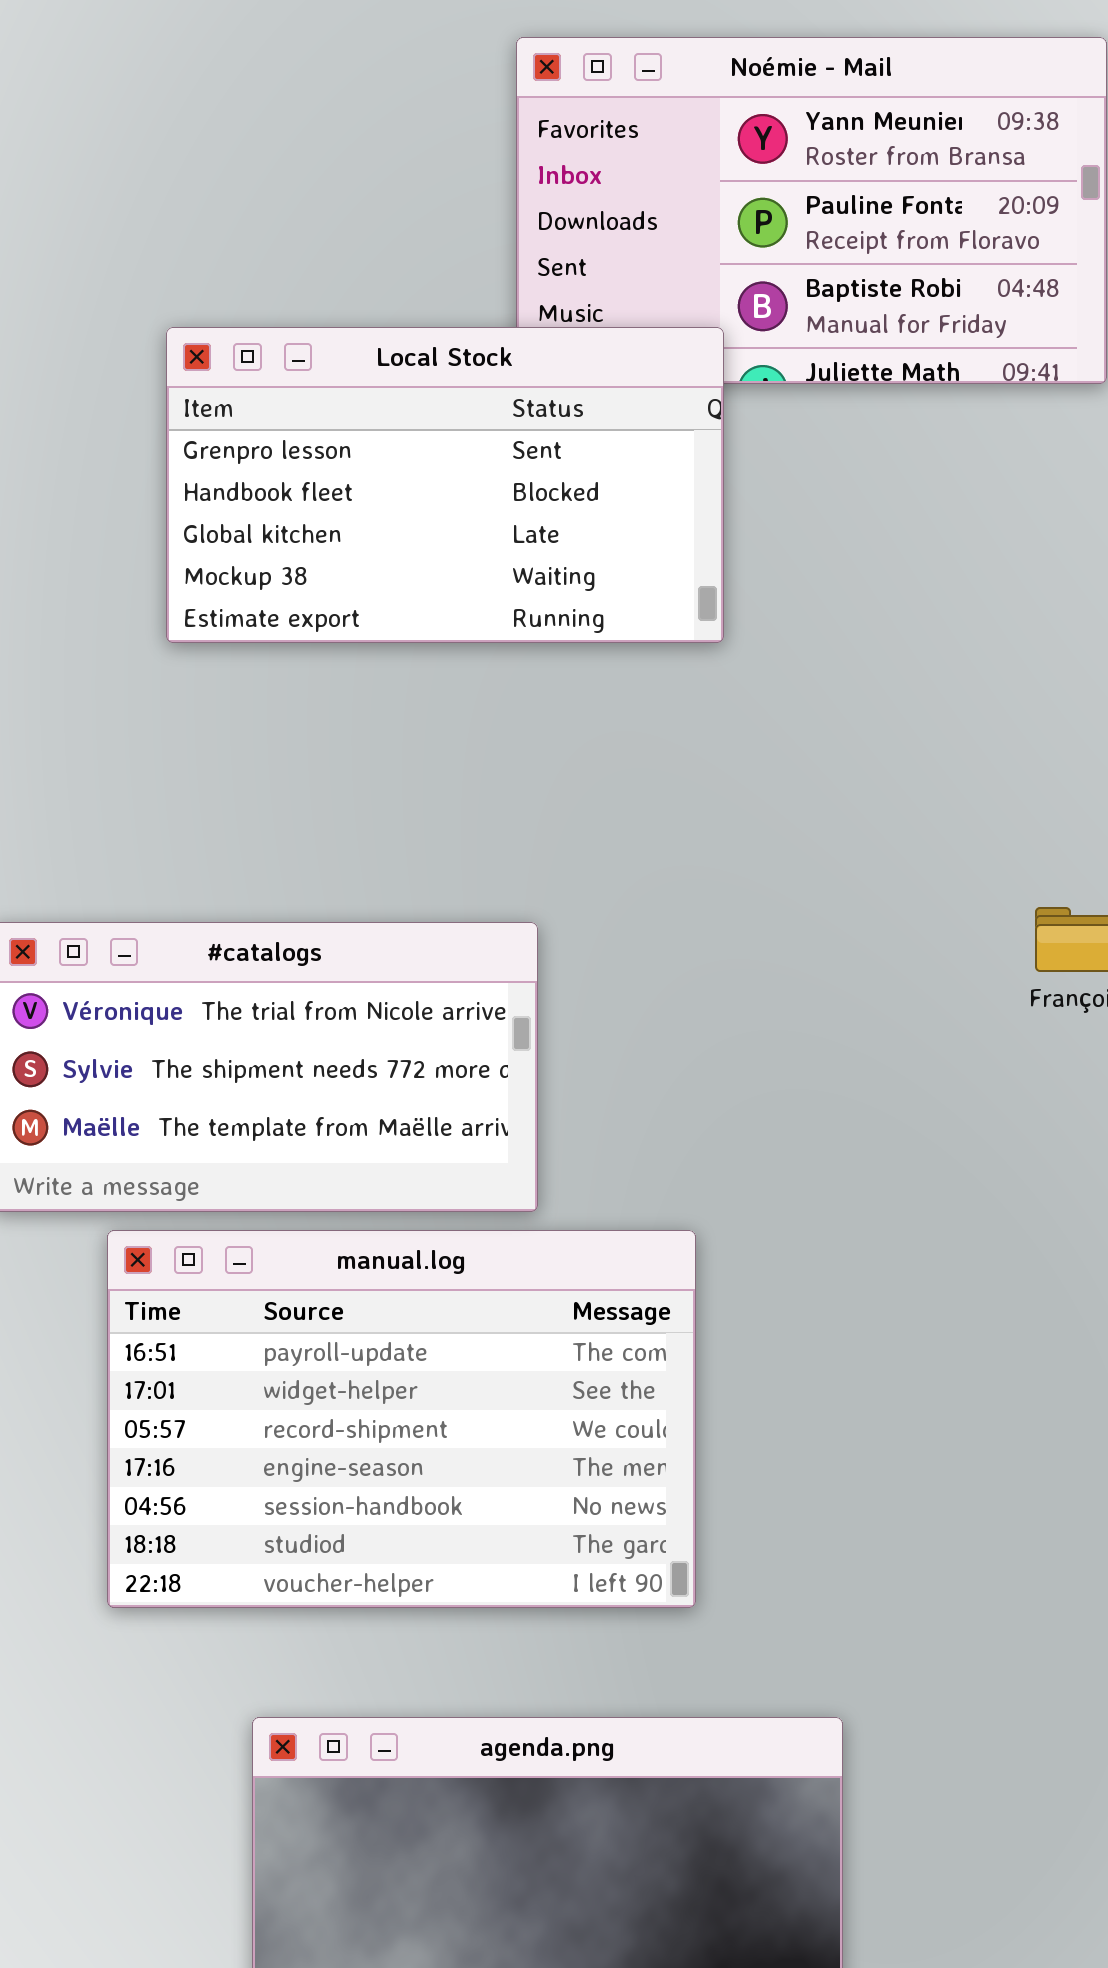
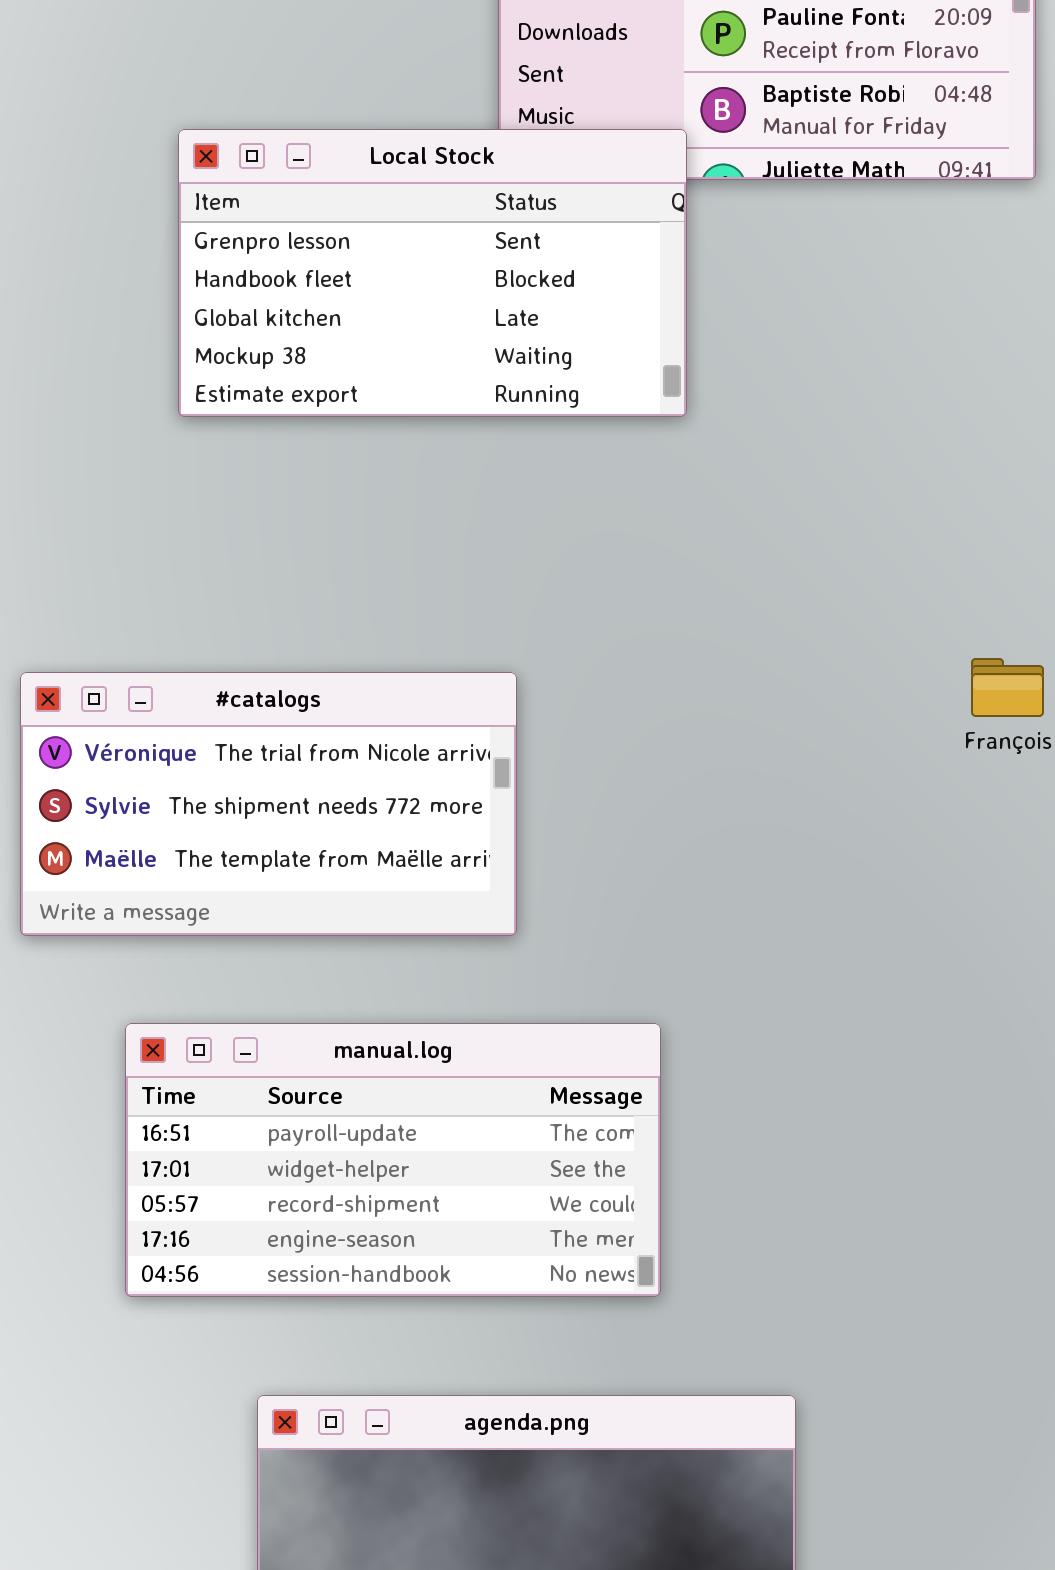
manual.log: [107,1230,696,1608] -> [125,1023,661,1297], resized

